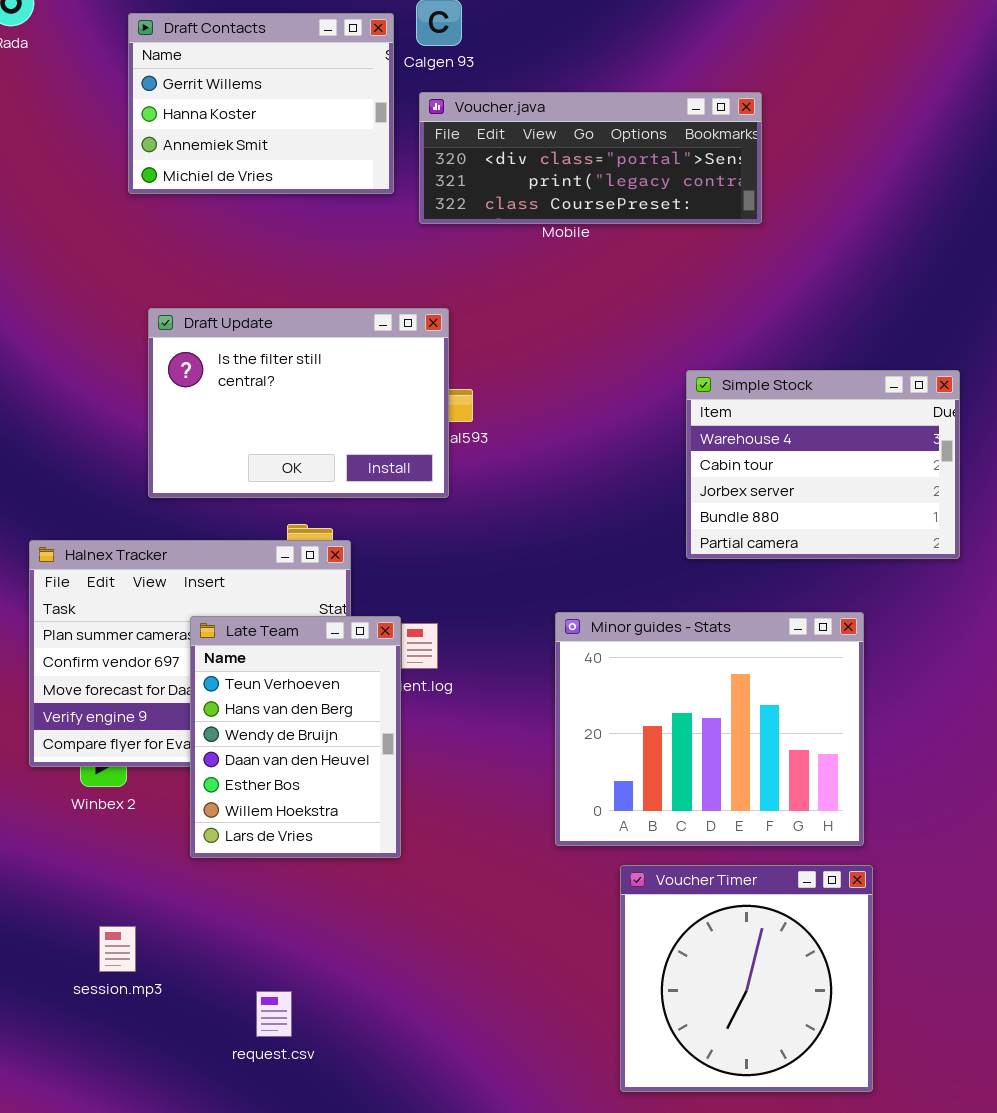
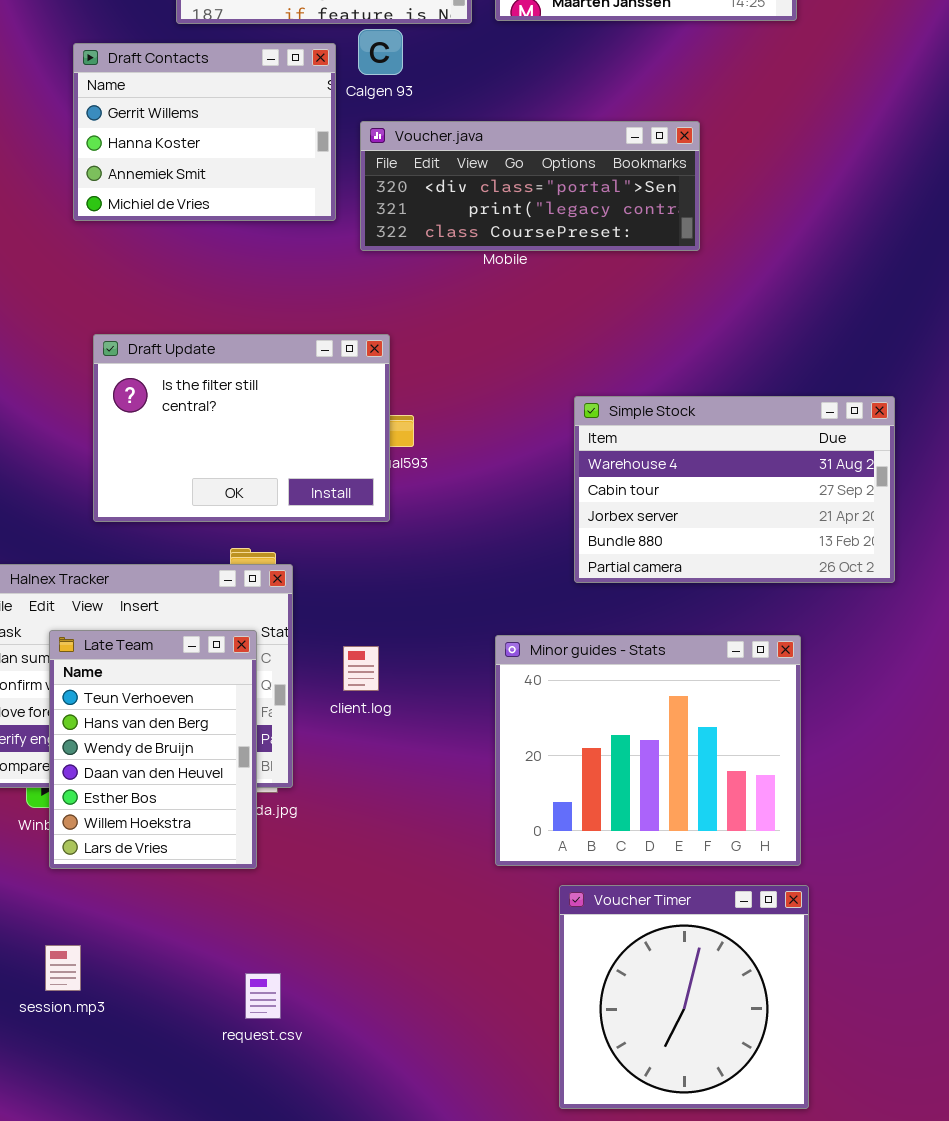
Simple Stock: [686,370,960,559] -> [574,396,895,583], resized
Late Team: [190,616,401,858] -> [49,630,257,869], moved
request.csv: [256,991,292,1037] -> [245,973,281,1019], moved

